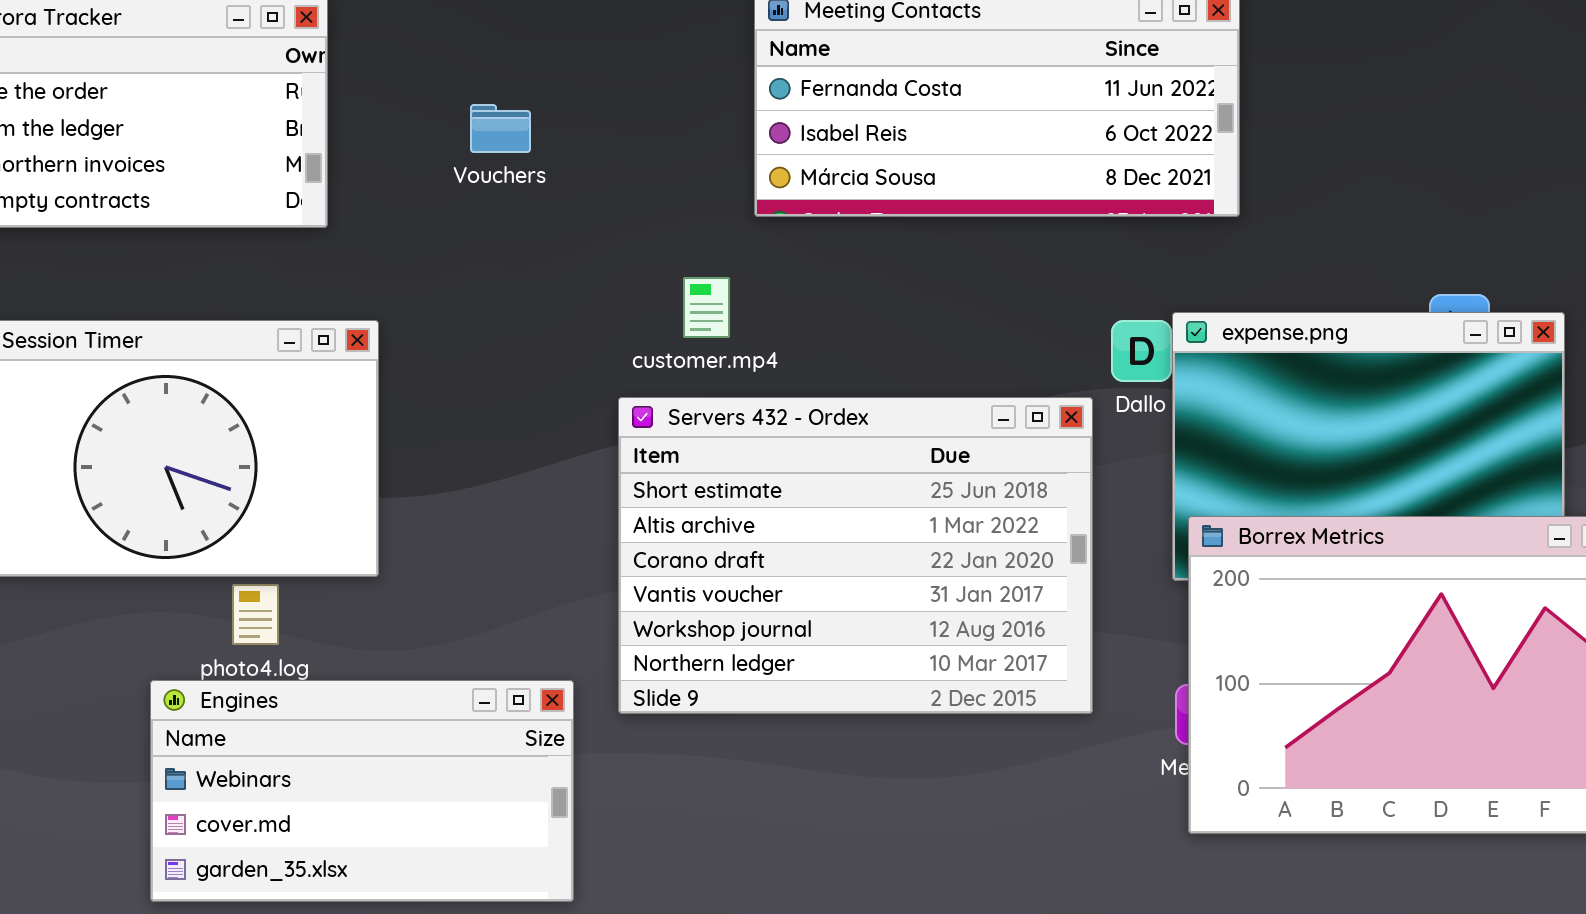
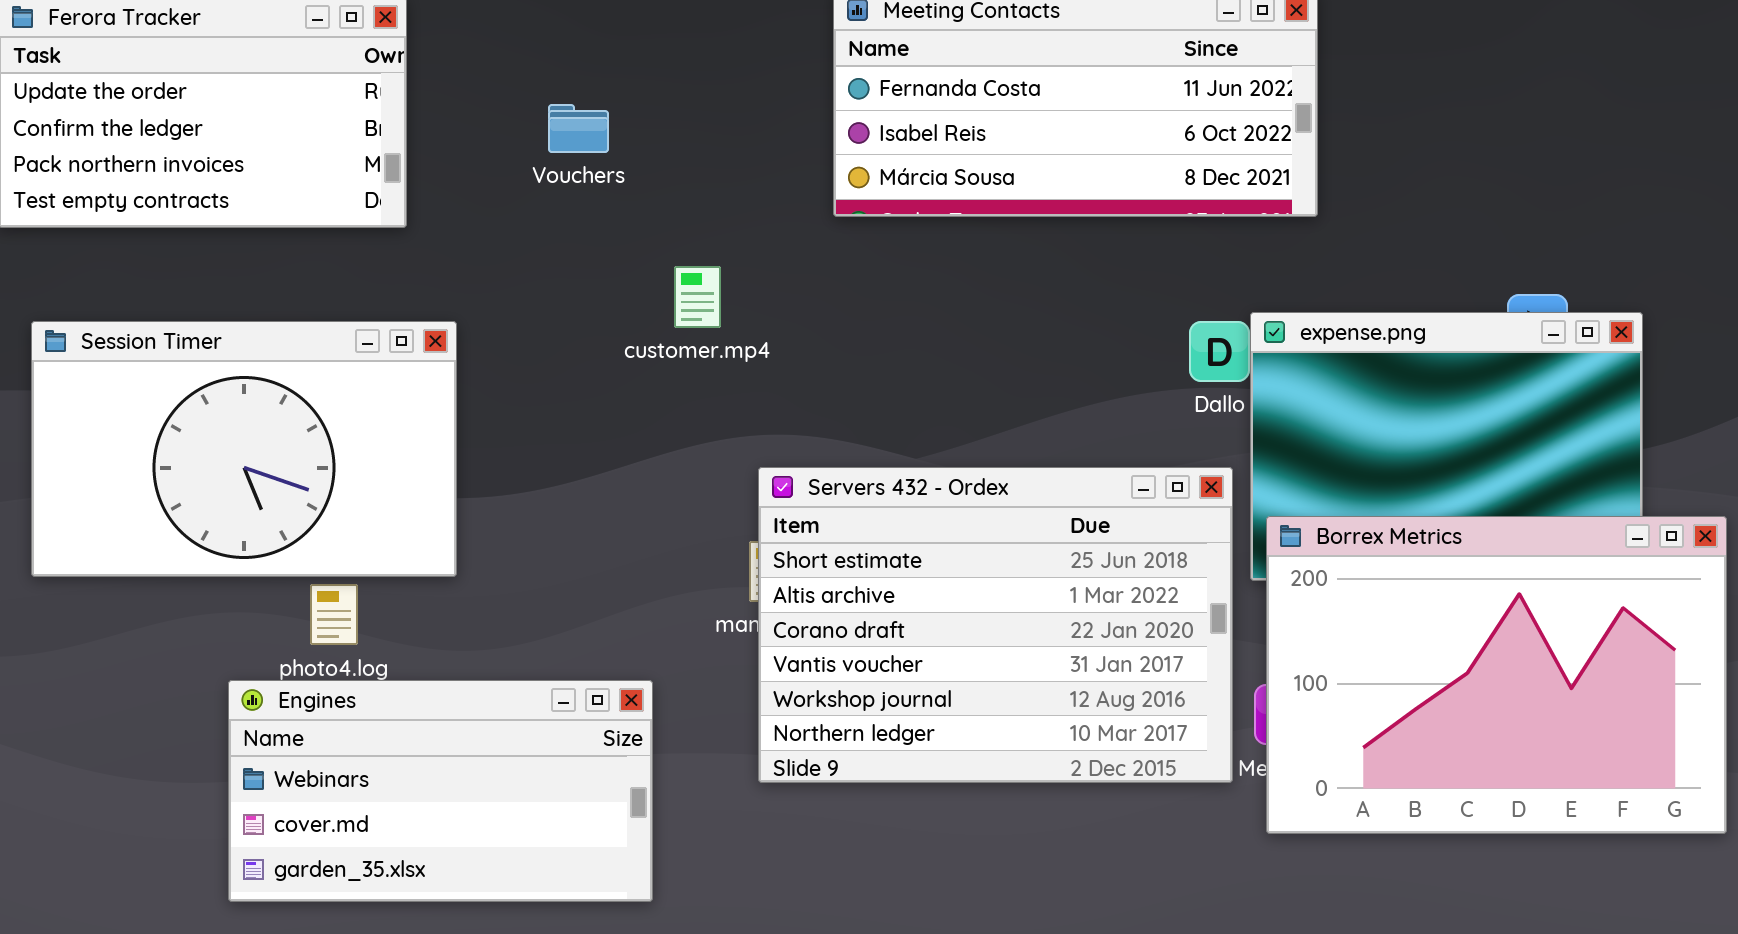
customer.mp4: [683,277,730,338] -> [674,266,721,328], moved
Servers 432 - Ordex: [618,397,1093,714] -> [758,467,1233,783], moved

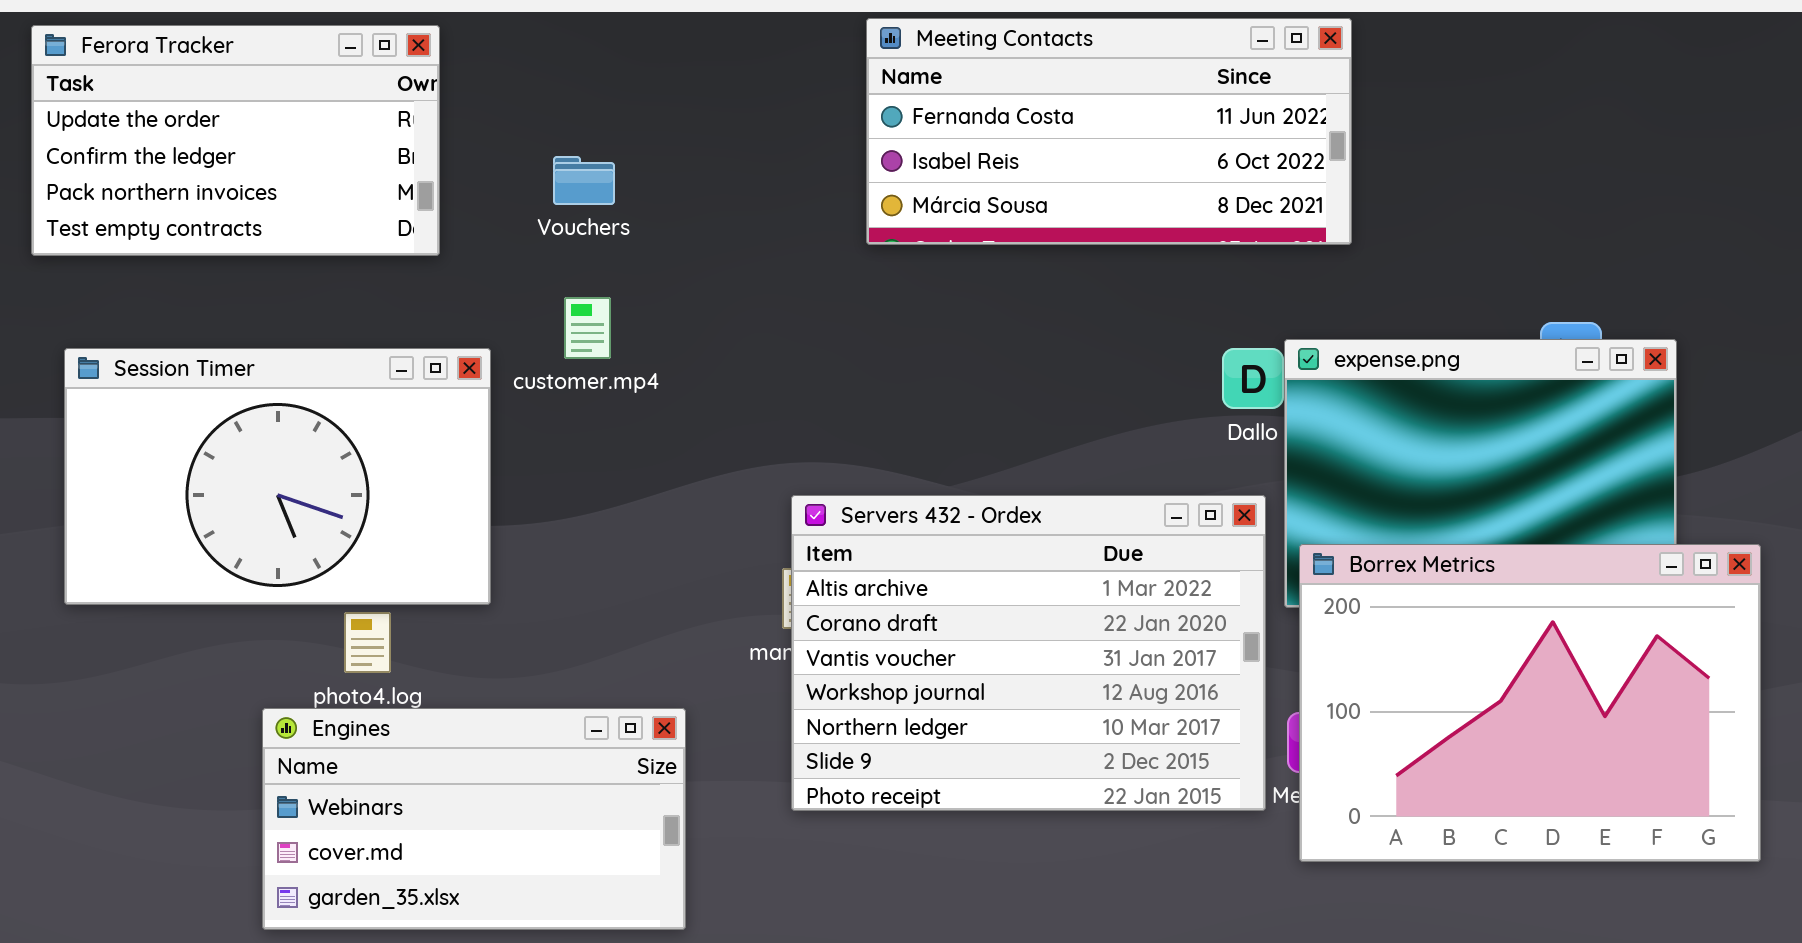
Vouchers: [548,104,609,153] -> [553,156,615,205], moved
customer.mp4: [674,266,721,328] -> [564,297,611,359], moved
Servers 432 - Ordex: [758,467,1233,783] -> [791,495,1266,811], scrolled down 1 row

